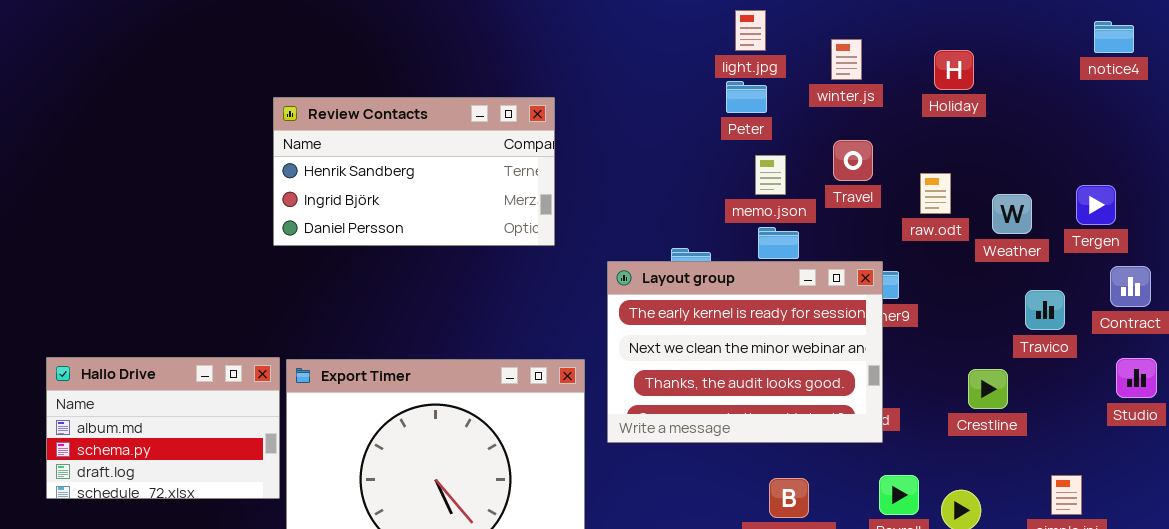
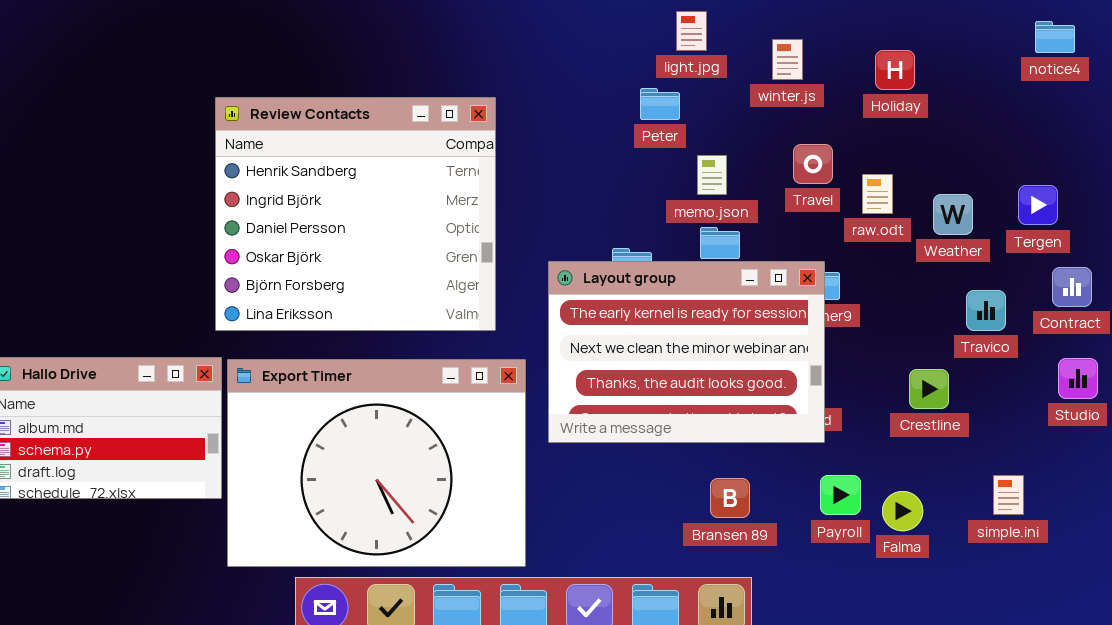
Peter: [726,81,767,113] -> [640,88,680,120], moved
Review Contacts: [273,97,555,246] -> [215,97,496,331], resized
Travel: [833,140,873,181] -> [793,144,833,184], moved

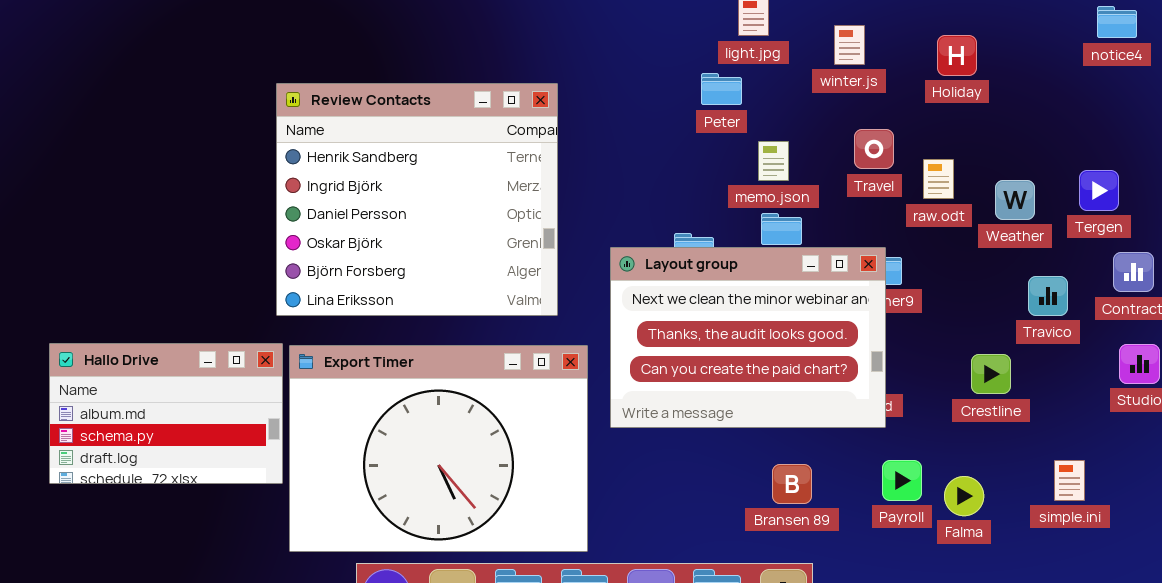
Layout group: [548,261,825,443] -> [610,247,886,428], scrolled down 1 row

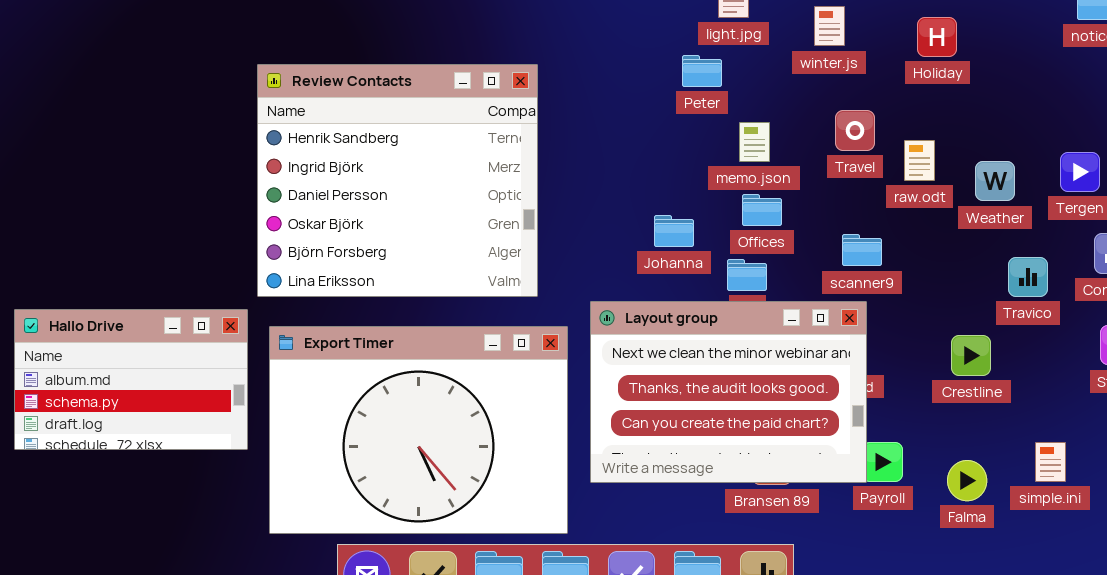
Layout group: [610,247,886,428] -> [590,301,867,483], moved
Hallo Drive: [49,343,283,484] -> [14,309,248,450], moved
Falma: [944,476,984,516] -> [947,460,987,501], moved

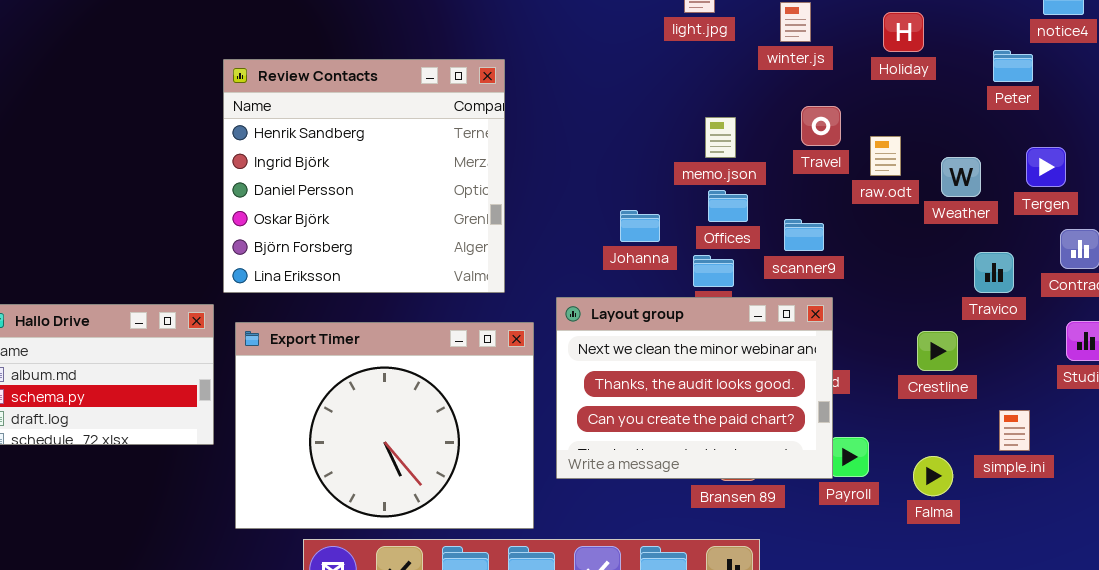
Peter: [682,55,722,87] -> [993,50,1033,82], moved
scanner9: [842,234,882,266] -> [784,219,824,251], moved
simple.ini: [1035,442,1066,482] -> [999,410,1030,451], moved

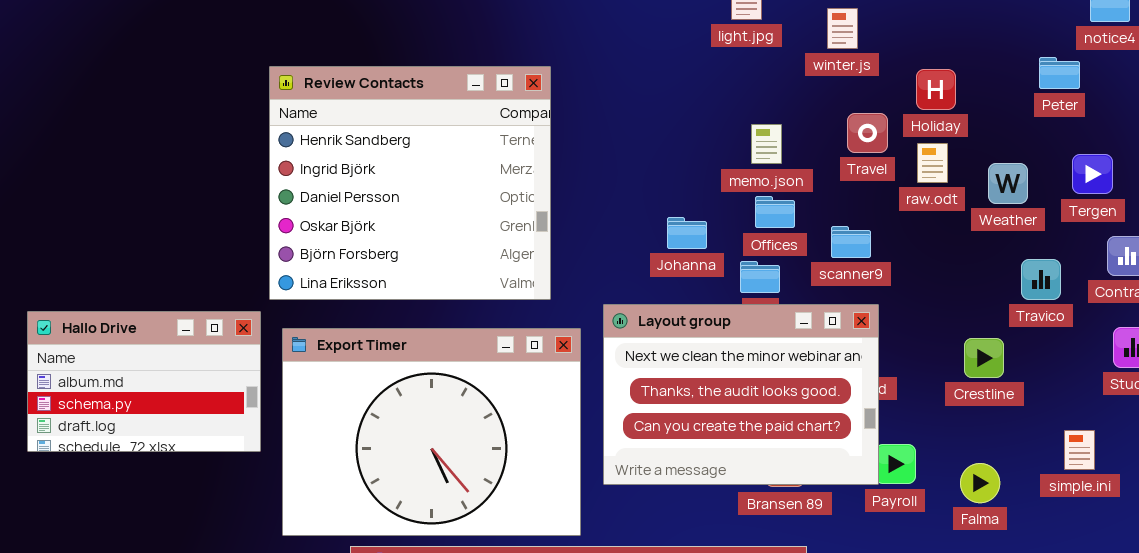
Holiday: [883,12,924,52] -> [916,69,956,110], moved
simple.ini: [999,410,1030,451] -> [1064,430,1095,470], moved

